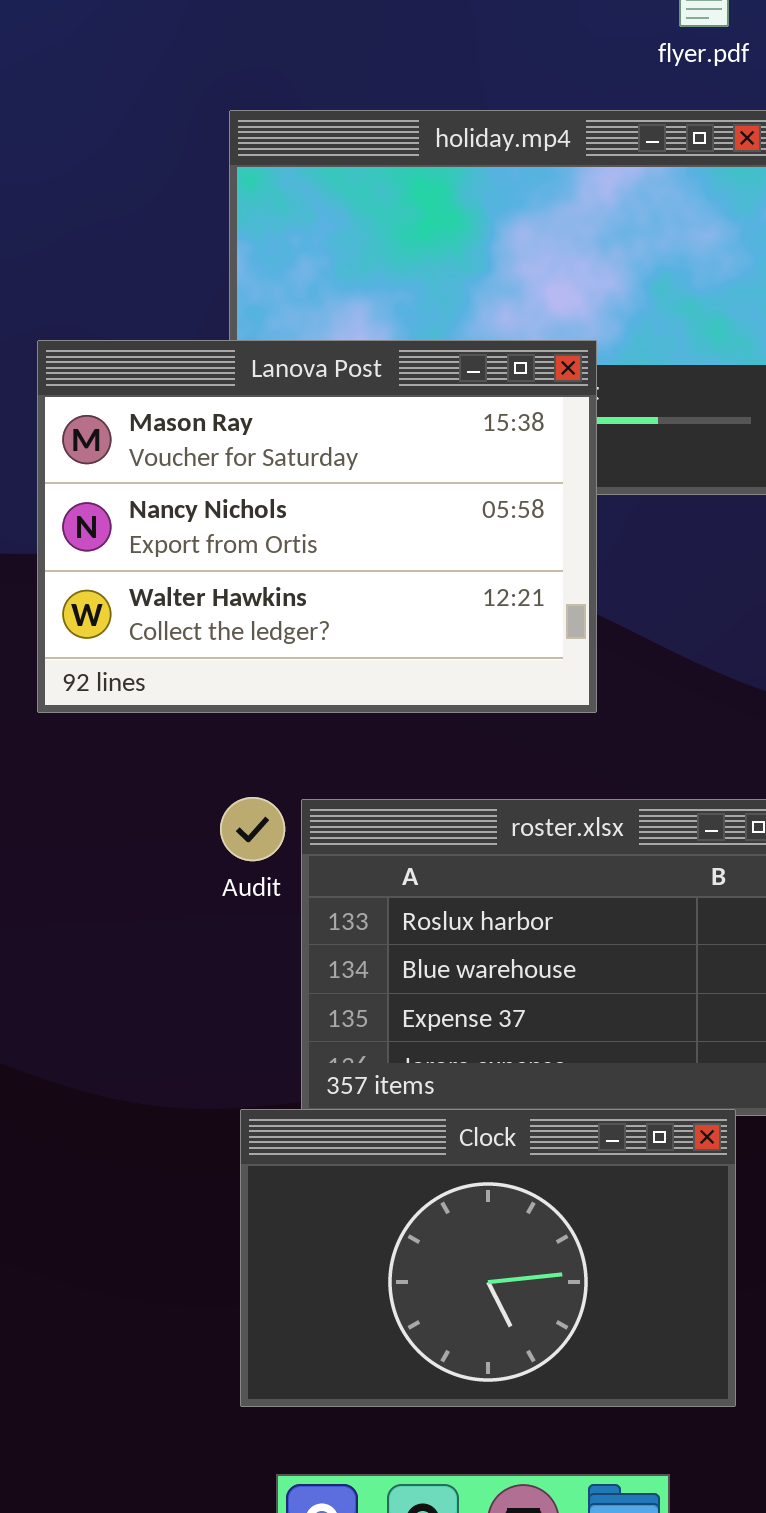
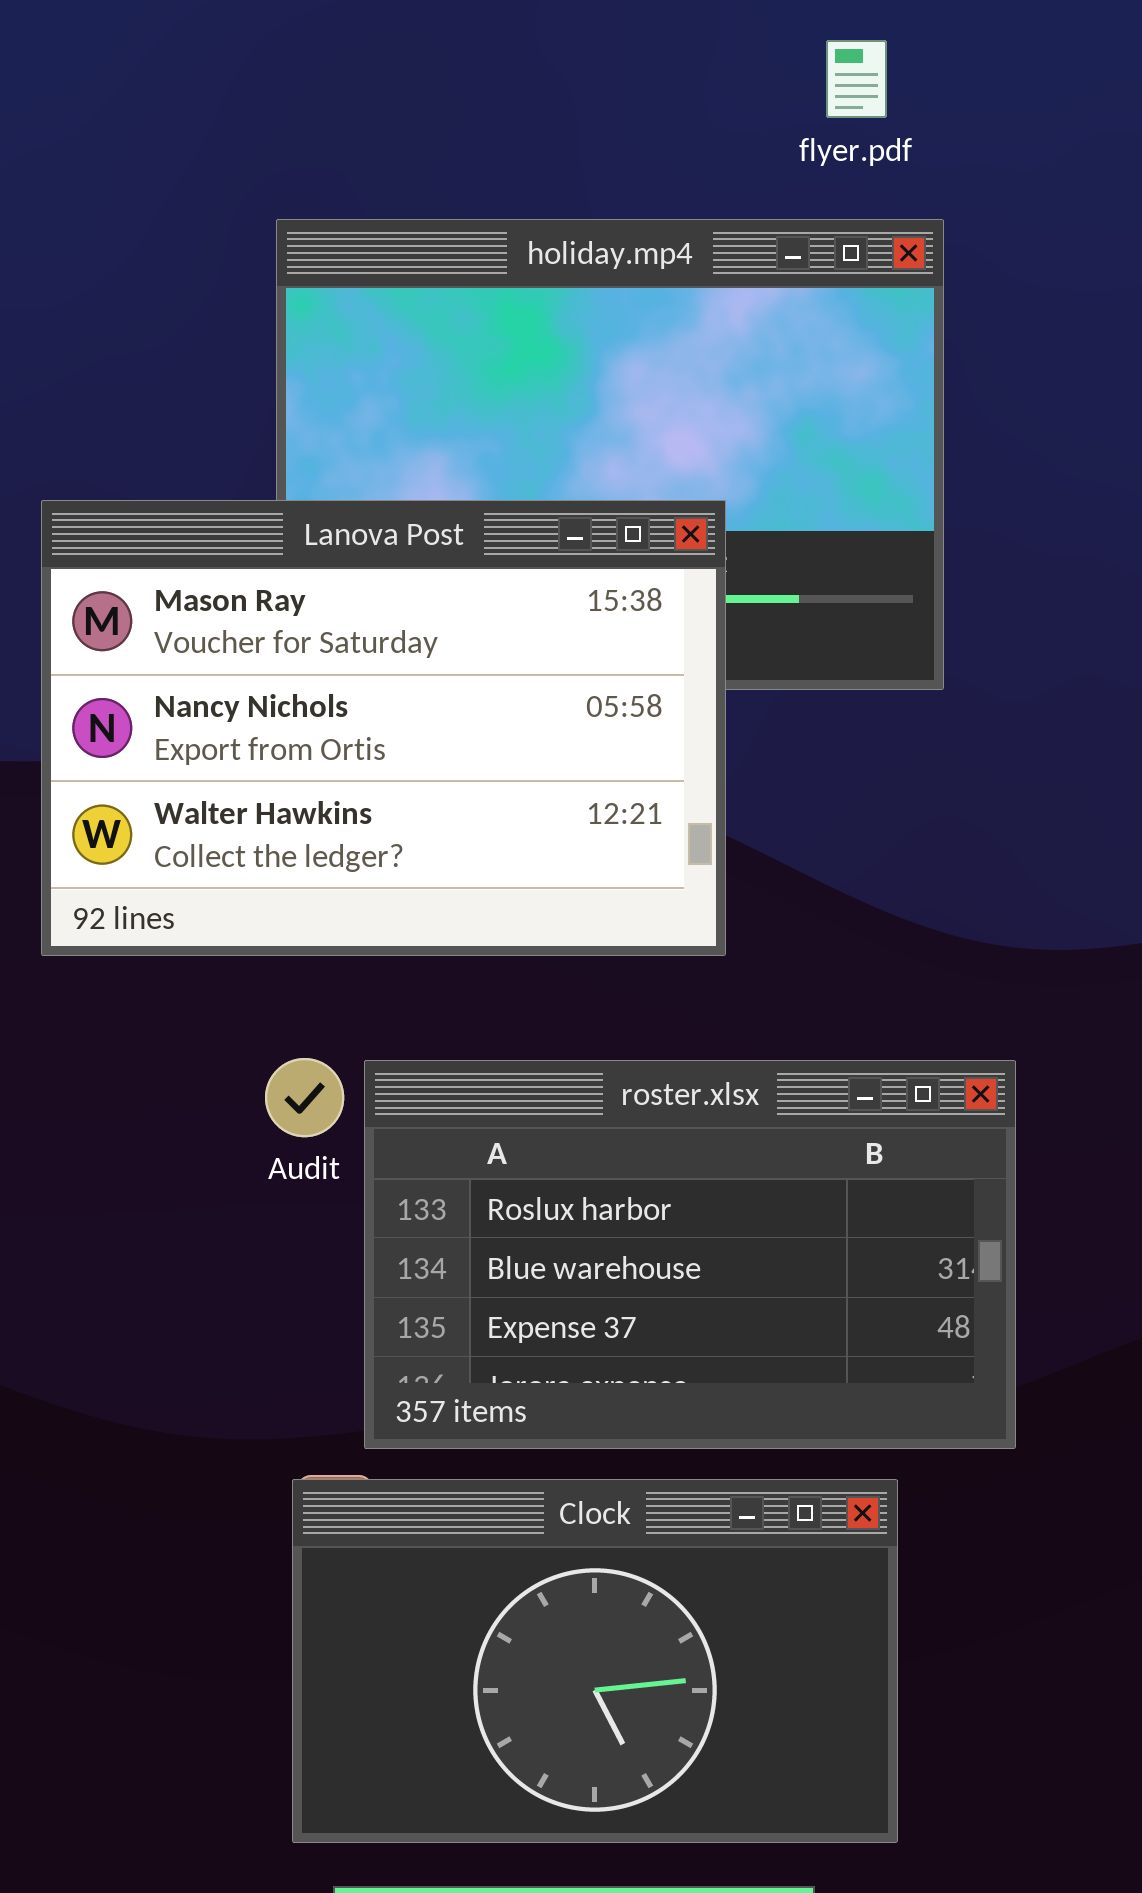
Clock: [240,1109,736,1407] -> [292,1479,898,1843], moved

